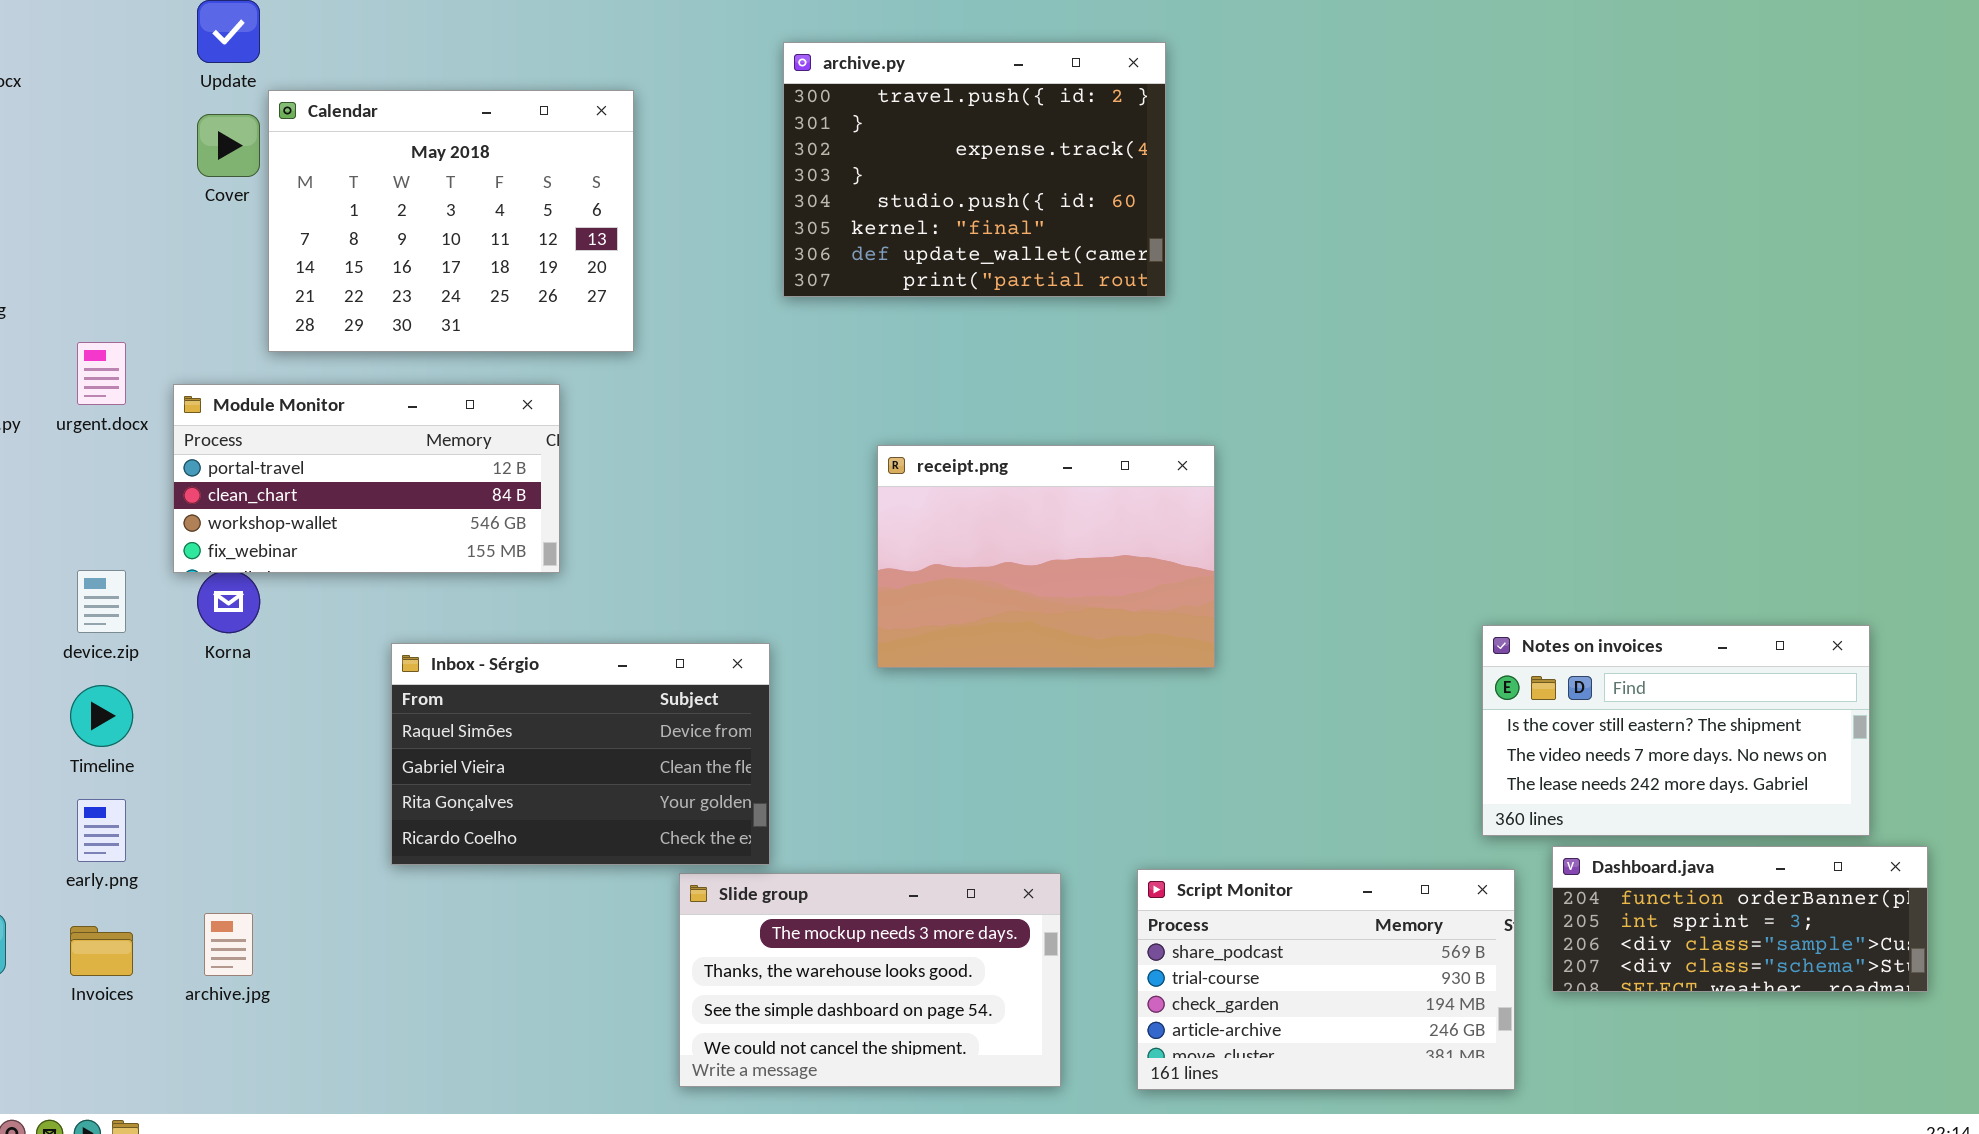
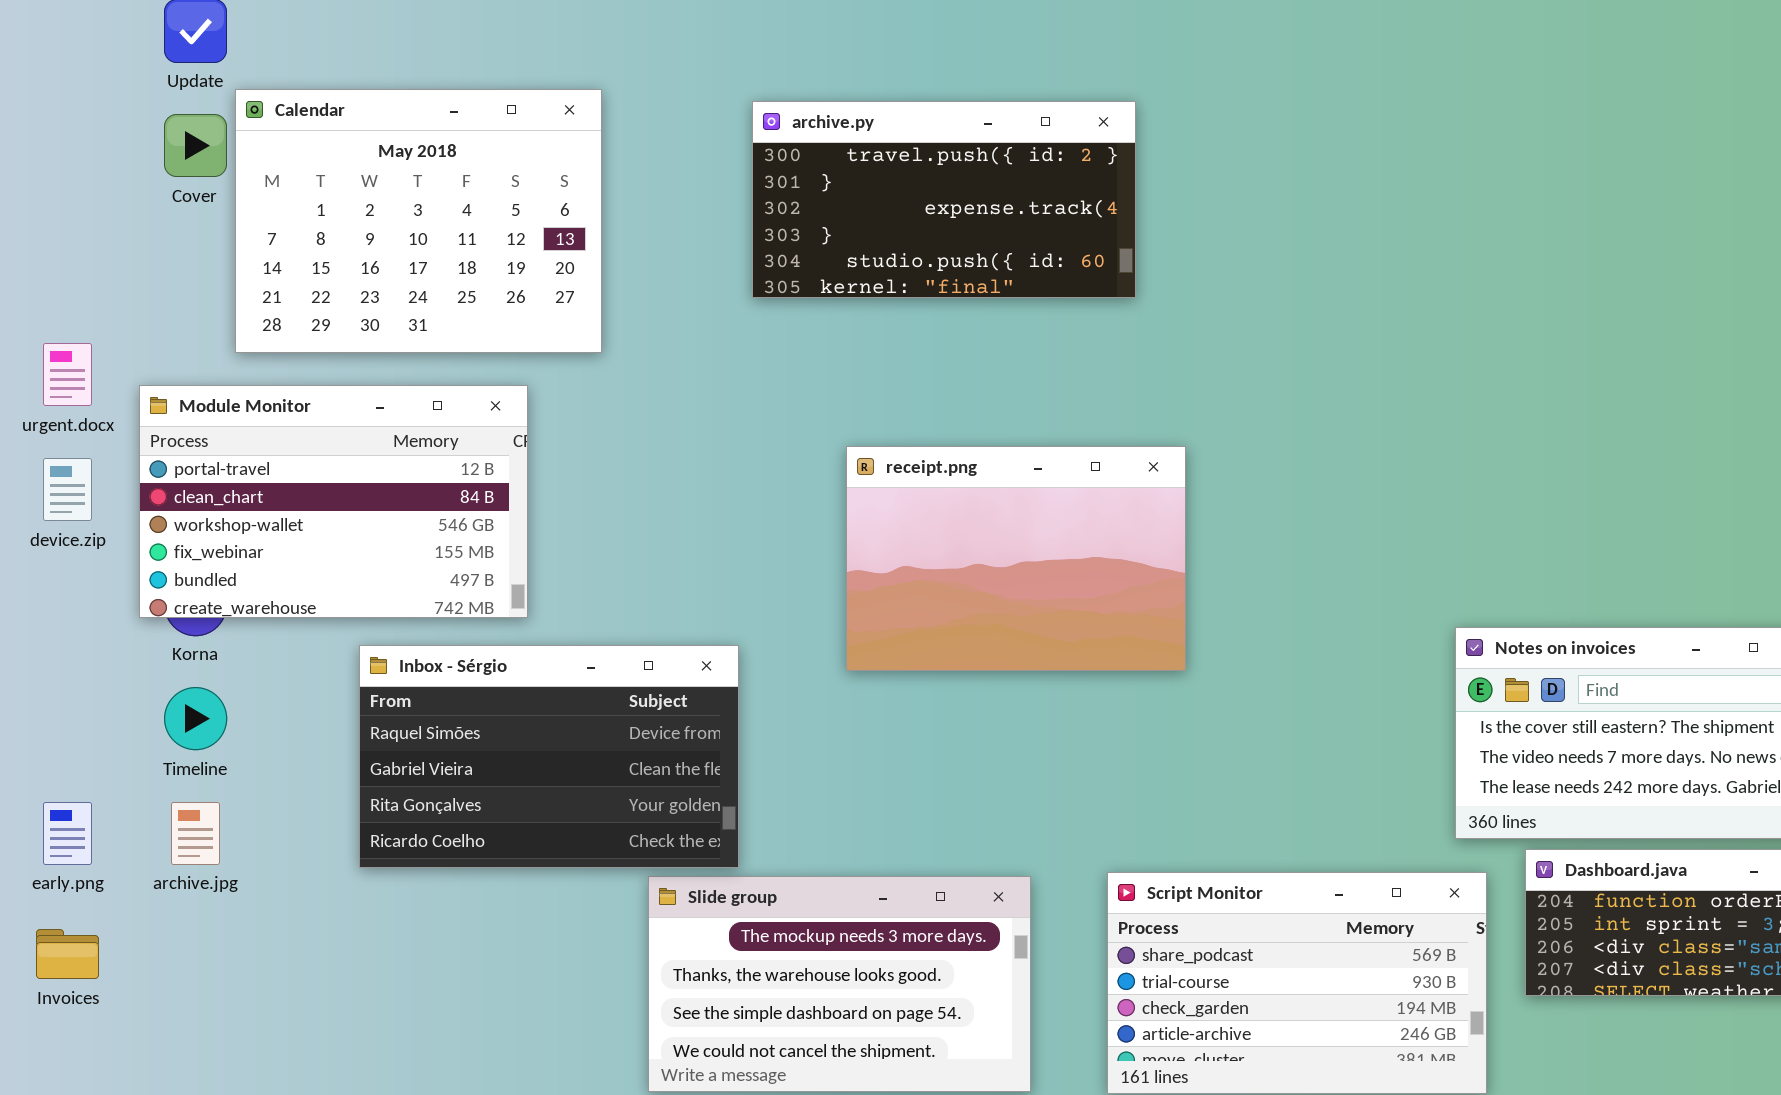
archive.py: [783,42,1166,297] -> [752,101,1136,298], resized
Module Monitor: [173,384,560,573] -> [139,385,528,618], resized
device.zip: [77,570,126,633] -> [43,458,92,521], moved
Timeline: [70,685,133,747] -> [164,687,227,750], moved
archive.jpg: [204,913,253,976] -> [171,802,220,865], moved

